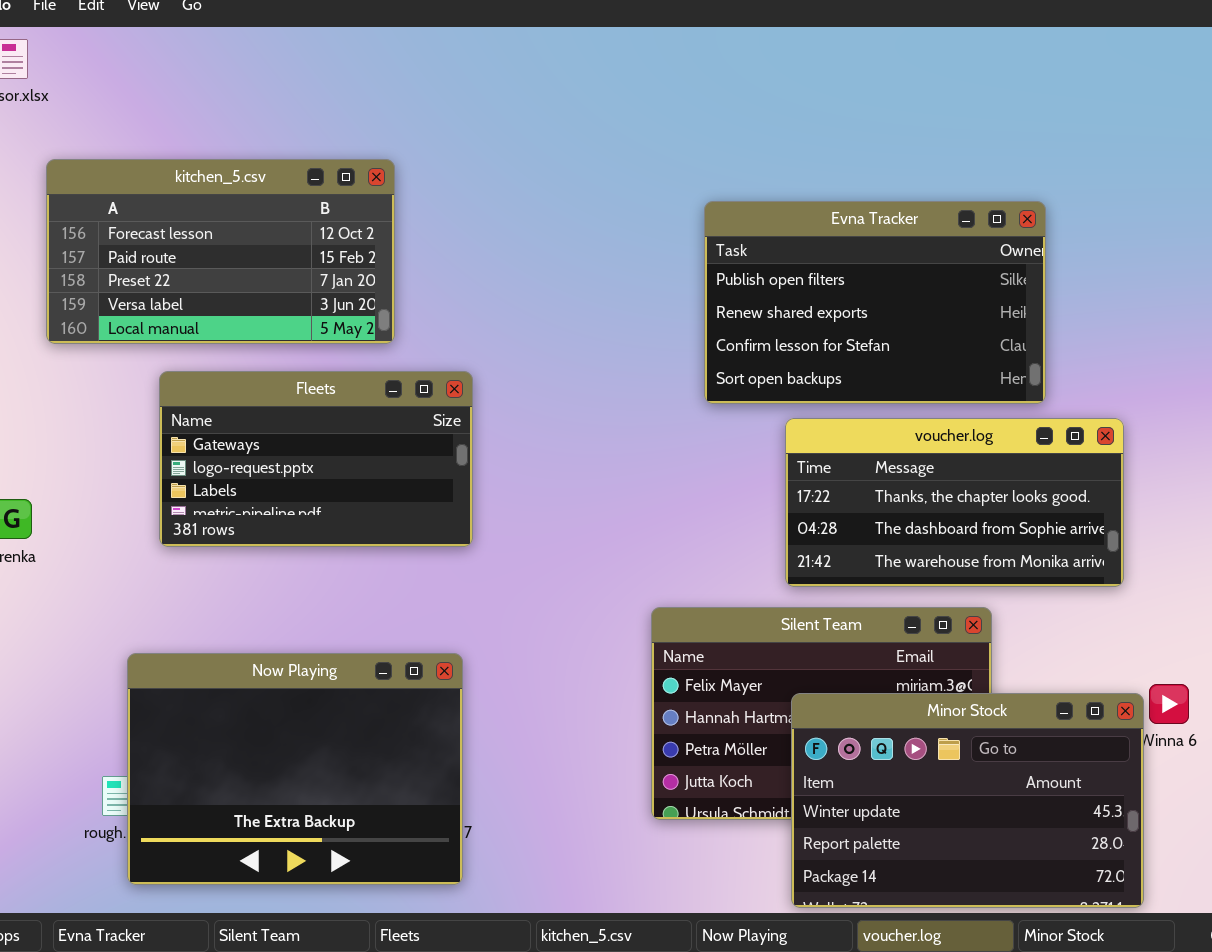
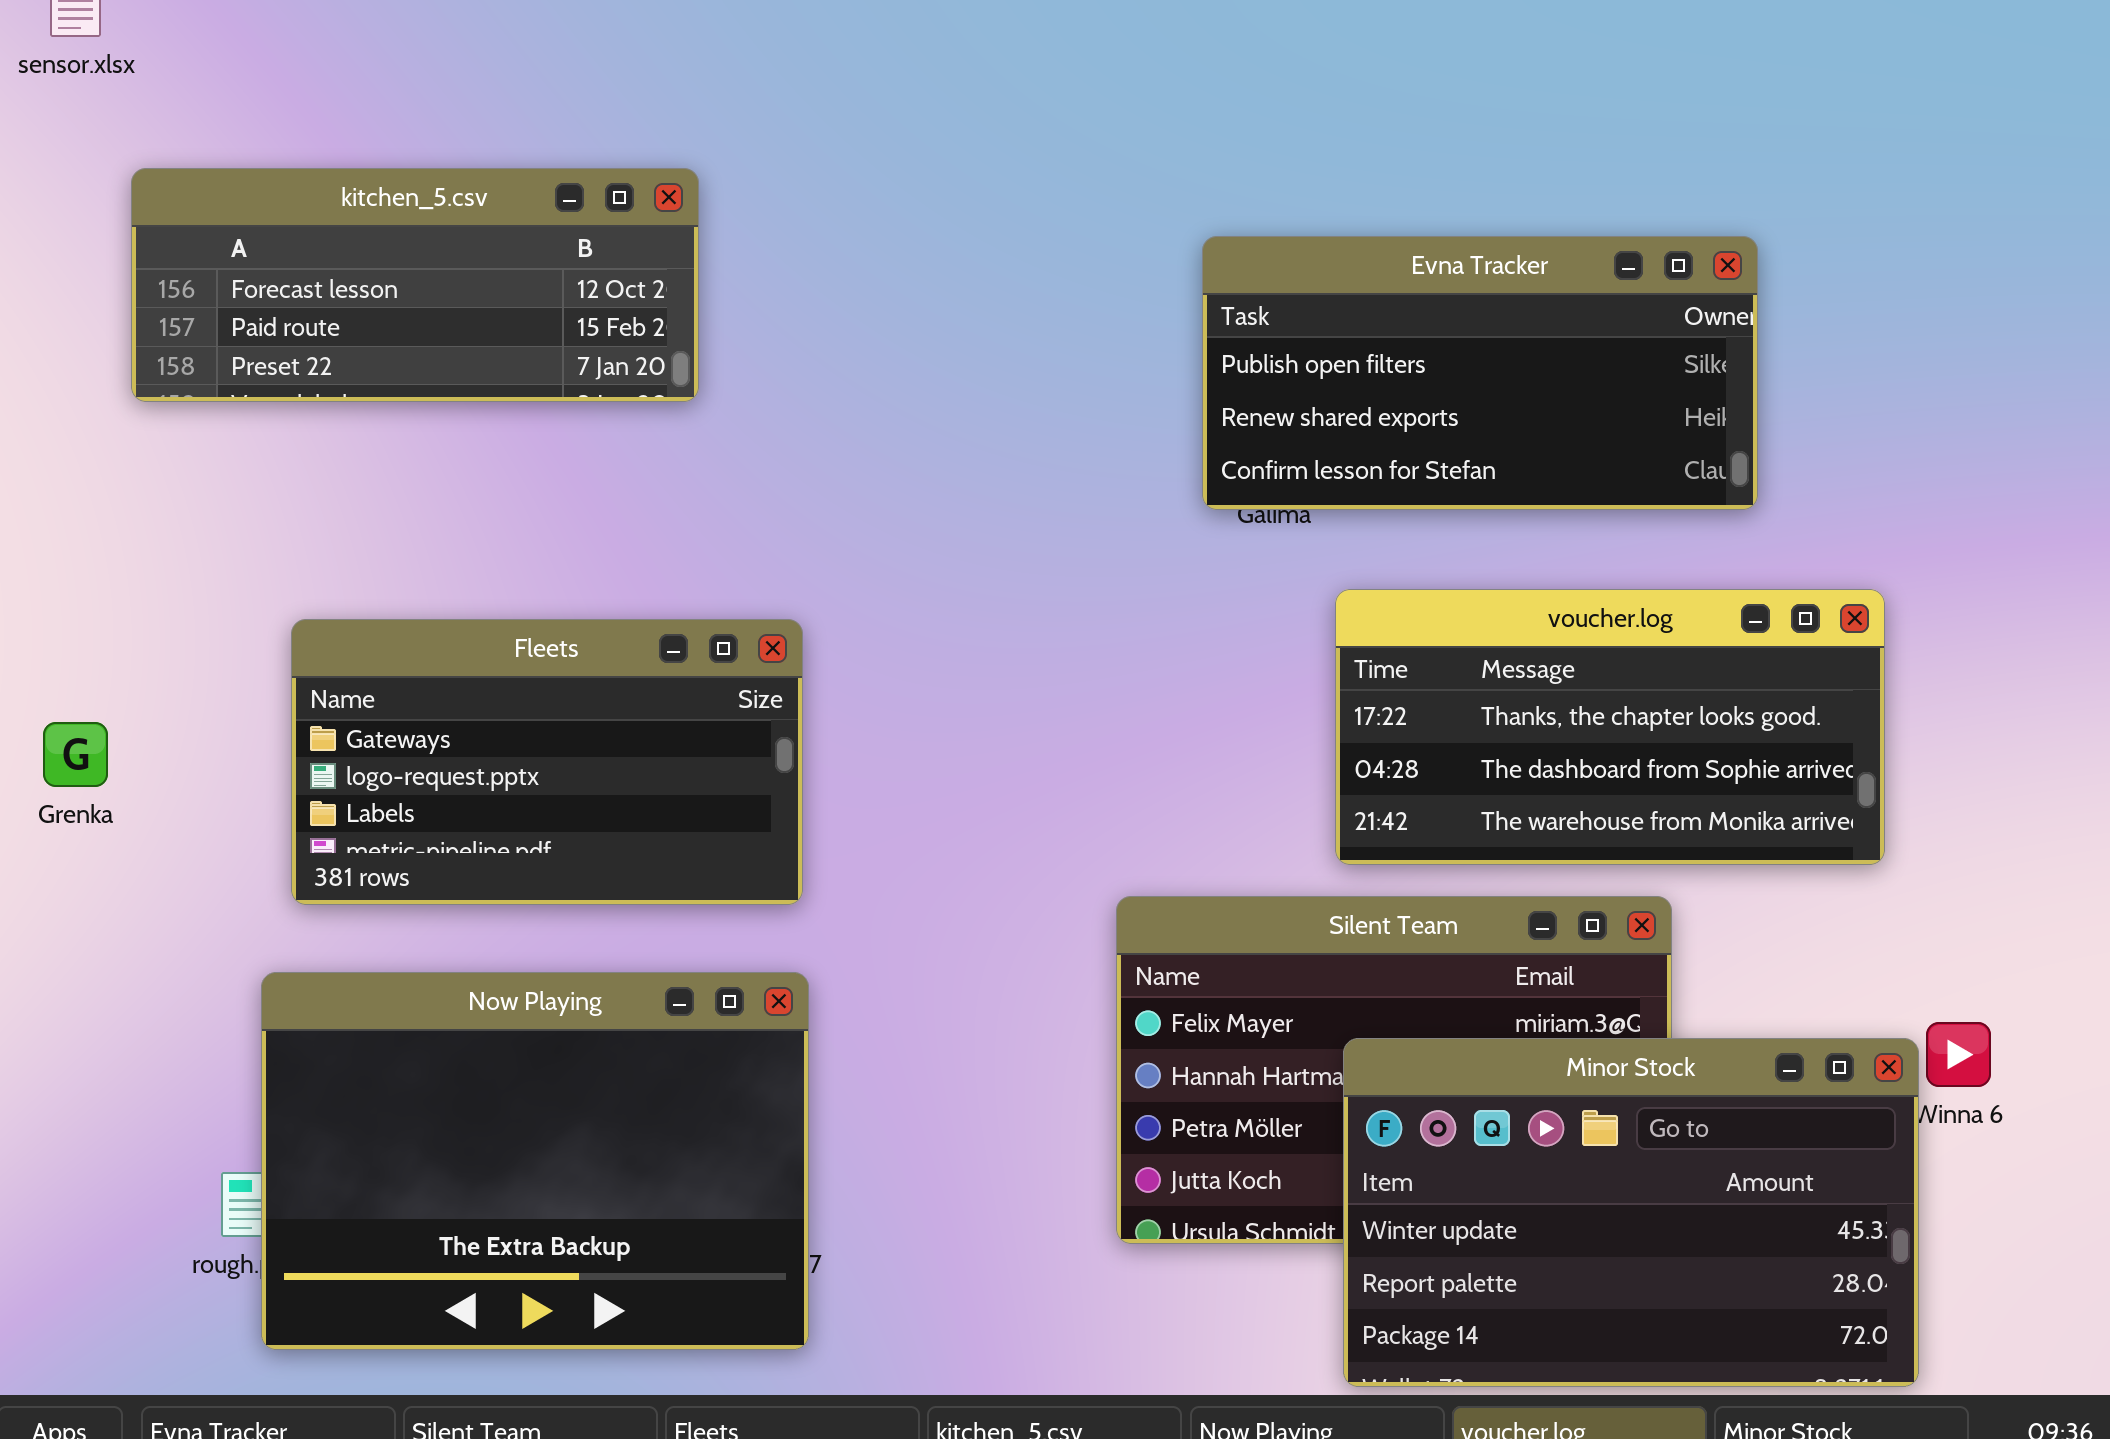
kitchen_5.csv: [46,159,395,344] -> [131,168,699,402], resized
Evna Tracker: [704,201,1046,404] -> [1202,236,1758,510], resized
Fleets: [159,371,473,547] -> [291,619,803,905], moved

